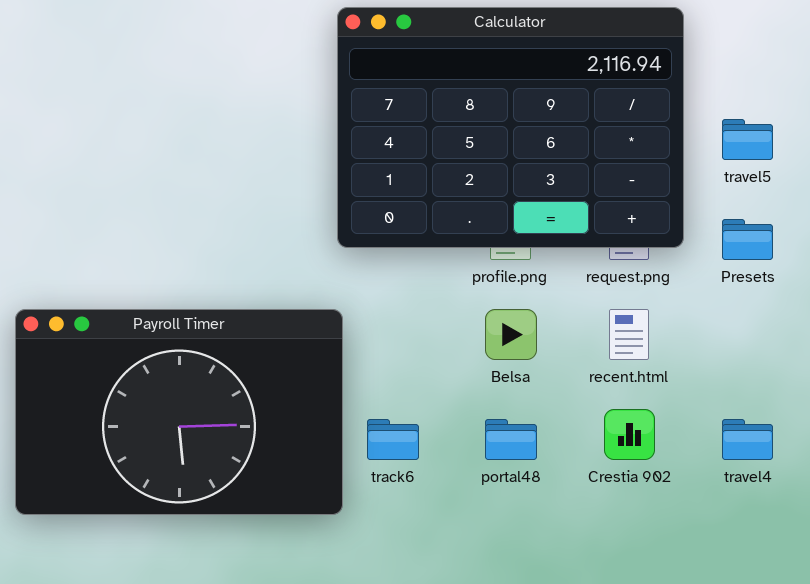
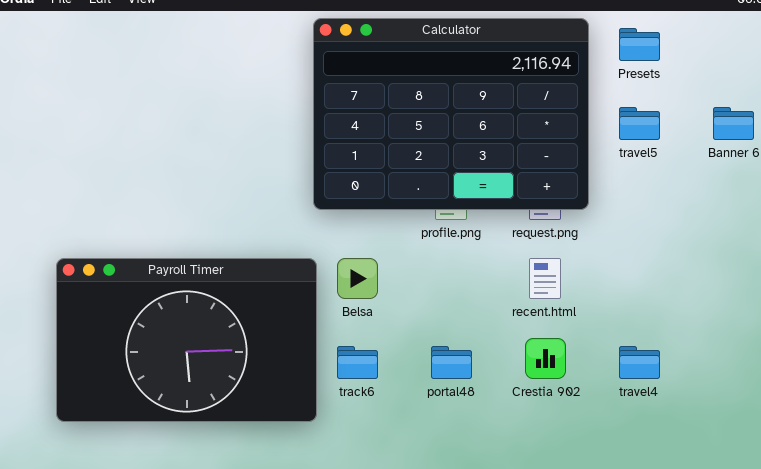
Presets: [722,219,773,260] -> [619,28,660,61], moved
Belsa: [485,309,537,360] -> [337,258,378,299], moved

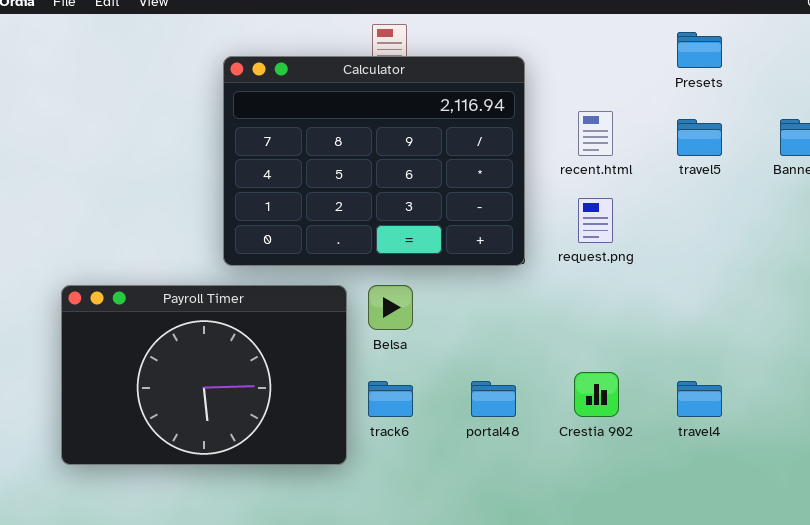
Calculator: [313,18,589,210] -> [223,56,525,266], moved
recent.html: [529,258,561,299] -> [578,111,613,156], moved

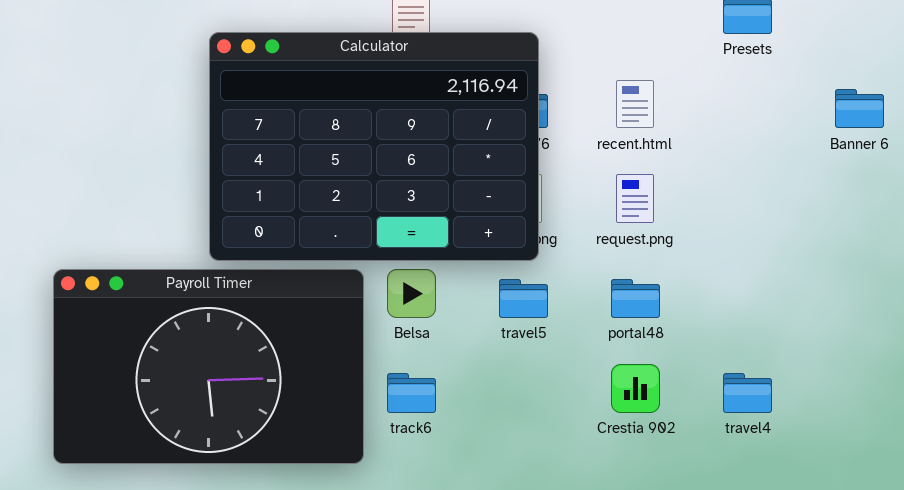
Calculator: [223,56,525,266] -> [209,32,539,261], moved
travel5: [677,119,722,156] -> [499,279,548,318], moved
portal48: [471,381,516,417] -> [611,279,660,318], moved

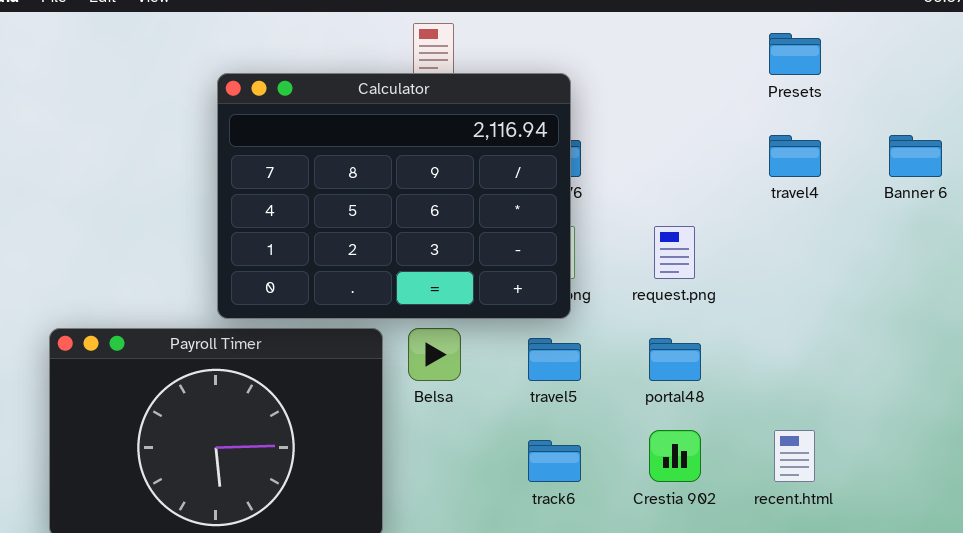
recent.html: [616,80,654,128] -> [774,430,815,482], moved
track6: [387,373,436,413] -> [528,440,581,482], moved
travel4: [723,373,772,413] -> [769,135,821,177], moved

